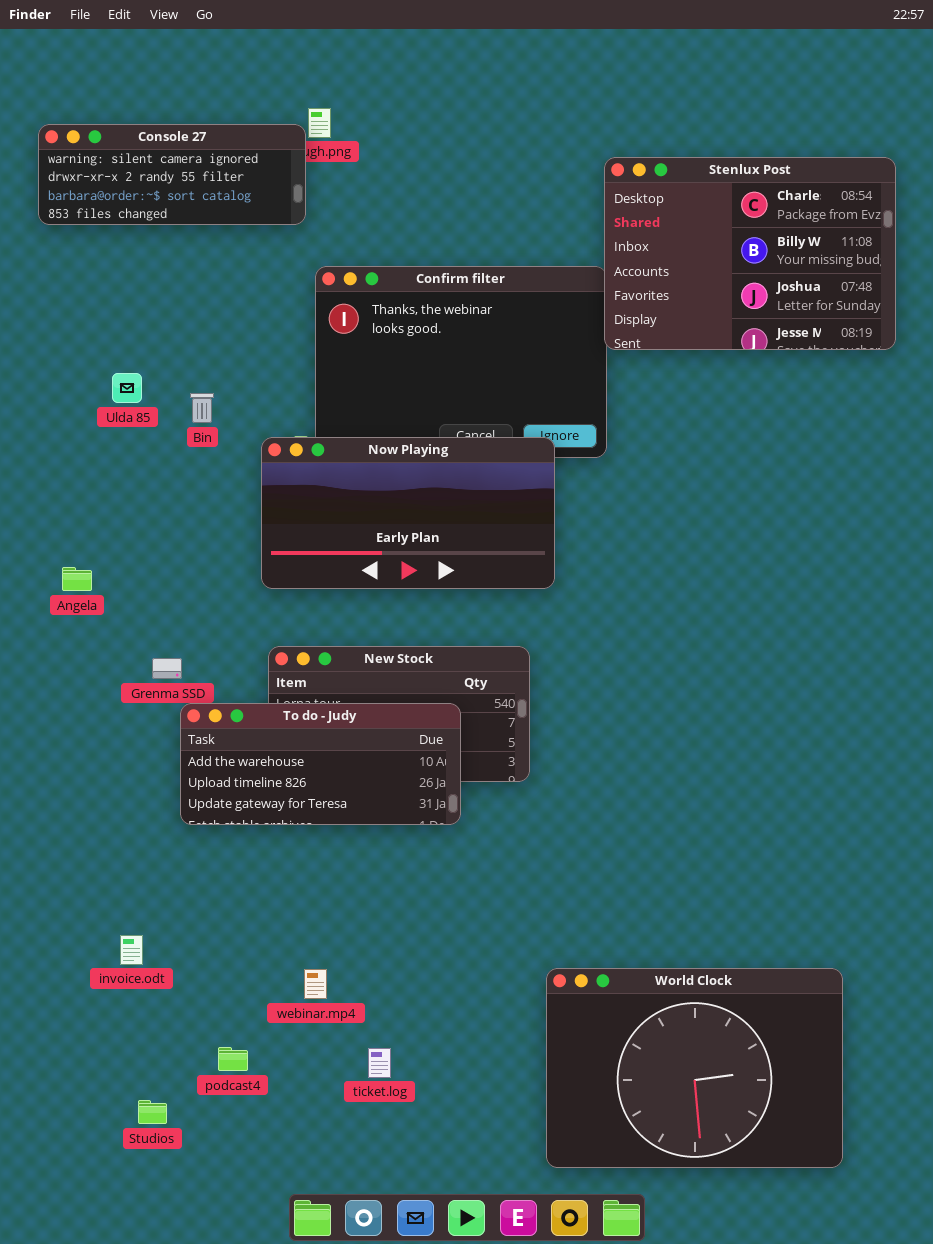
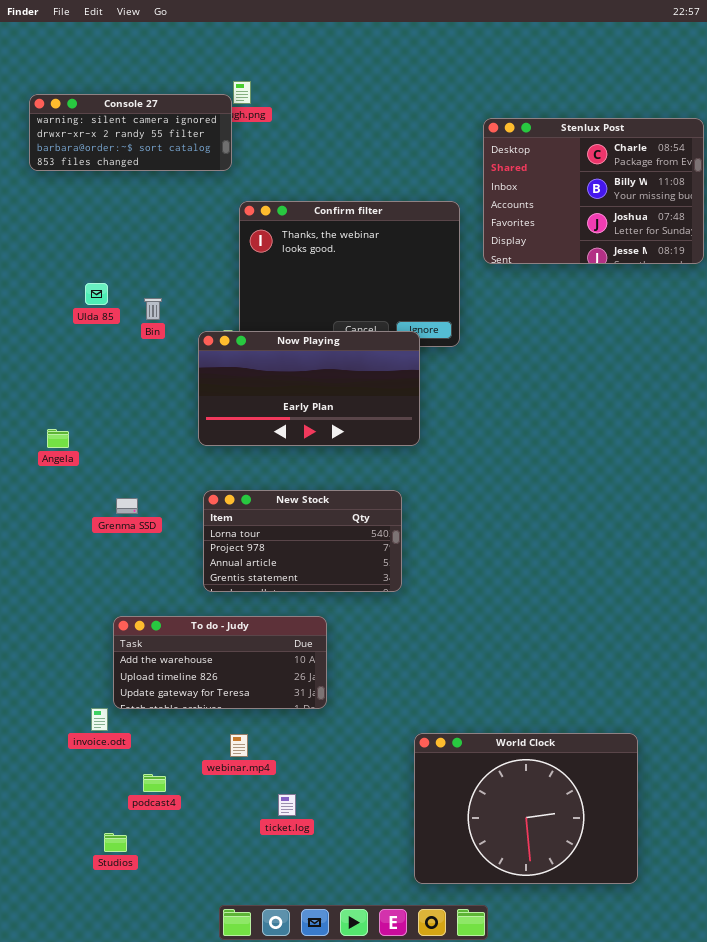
Stenlux Post: [604,157,896,350] -> [483,118,704,264], moved
To do - Judy: [180,703,461,825] -> [113,616,327,709], moved
podcast4: [218,1047,248,1071] -> [143,774,166,792], moved

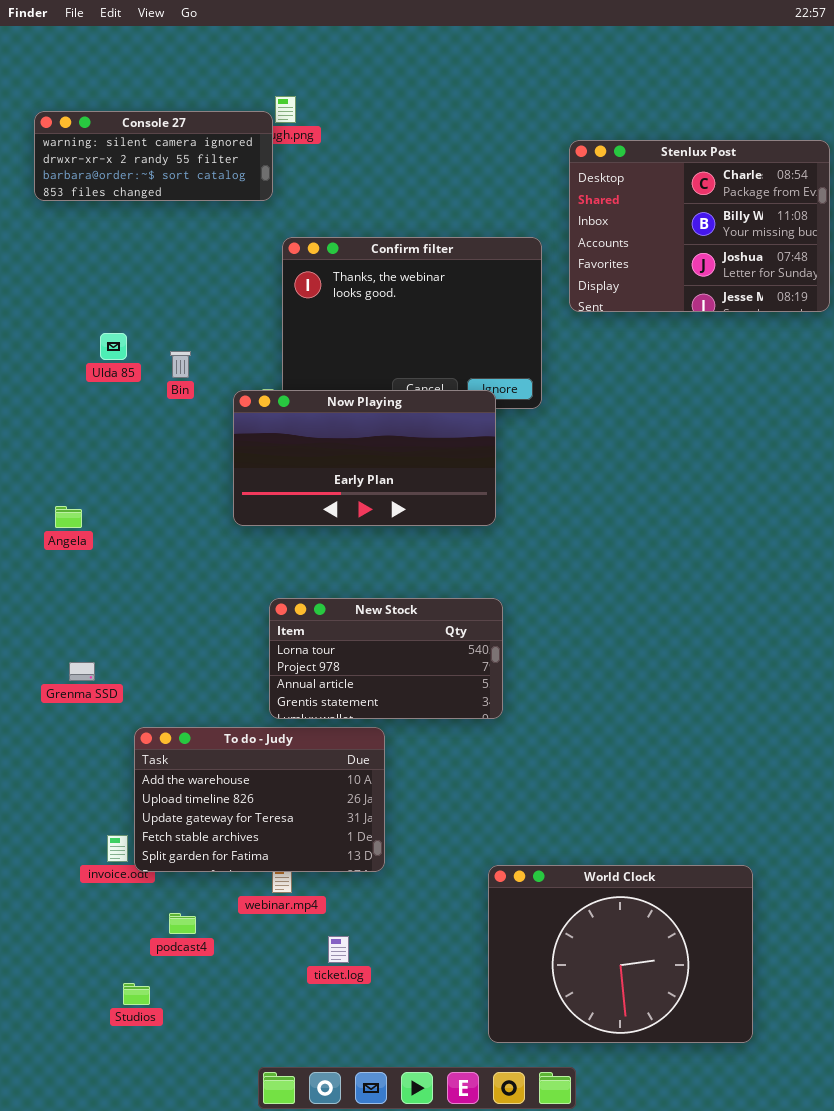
New Stock: [203,490,402,592] -> [269,598,503,719], moved
Grenma SSD: [116,498,138,514] -> [69,662,95,681], moved
To do - Judy: [113,616,327,709] -> [134,727,385,872], resized

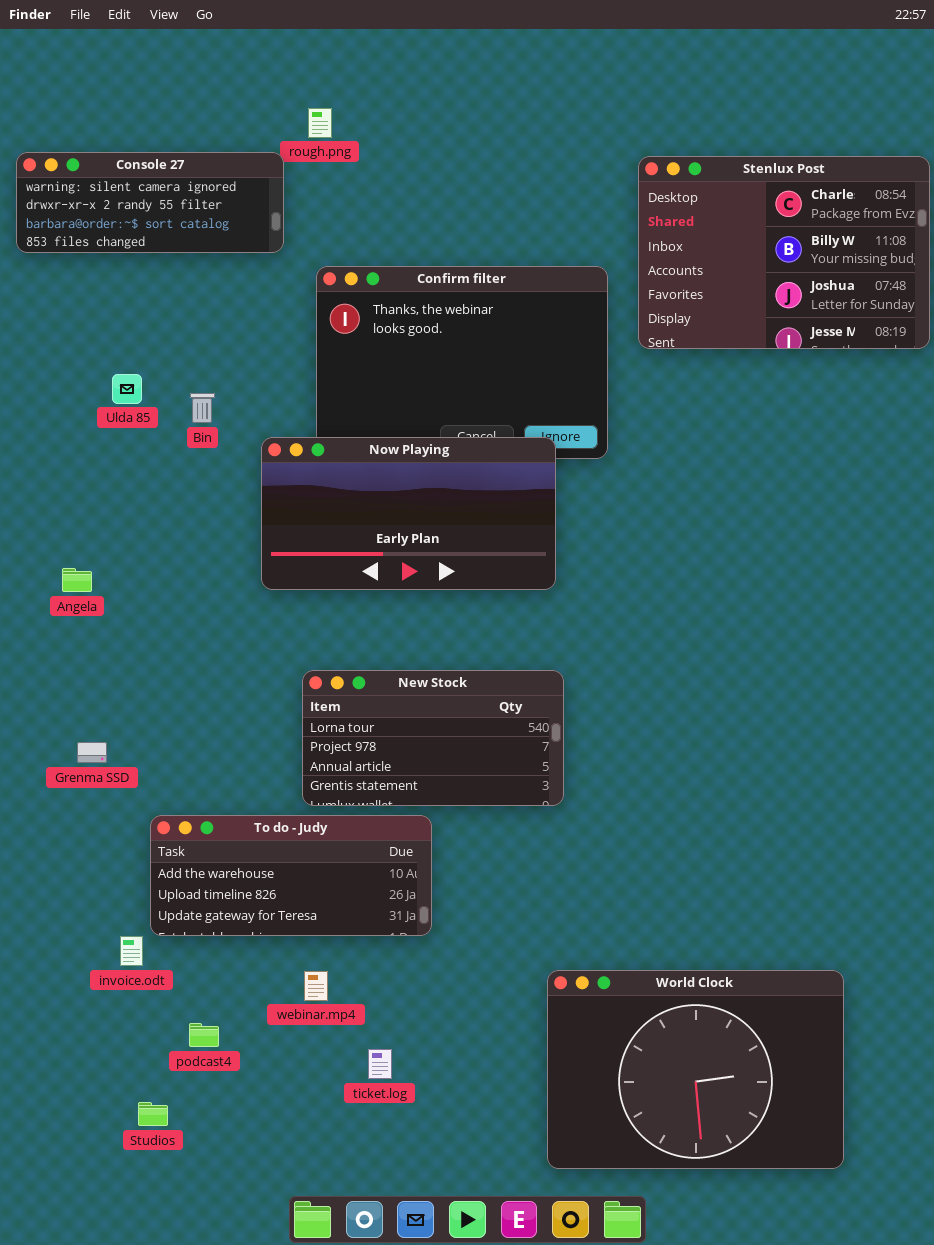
Console 27: [34,111,273,201] -> [16,152,284,253], moved
To do - Judy: [134,727,385,872] -> [150,815,432,936], resized

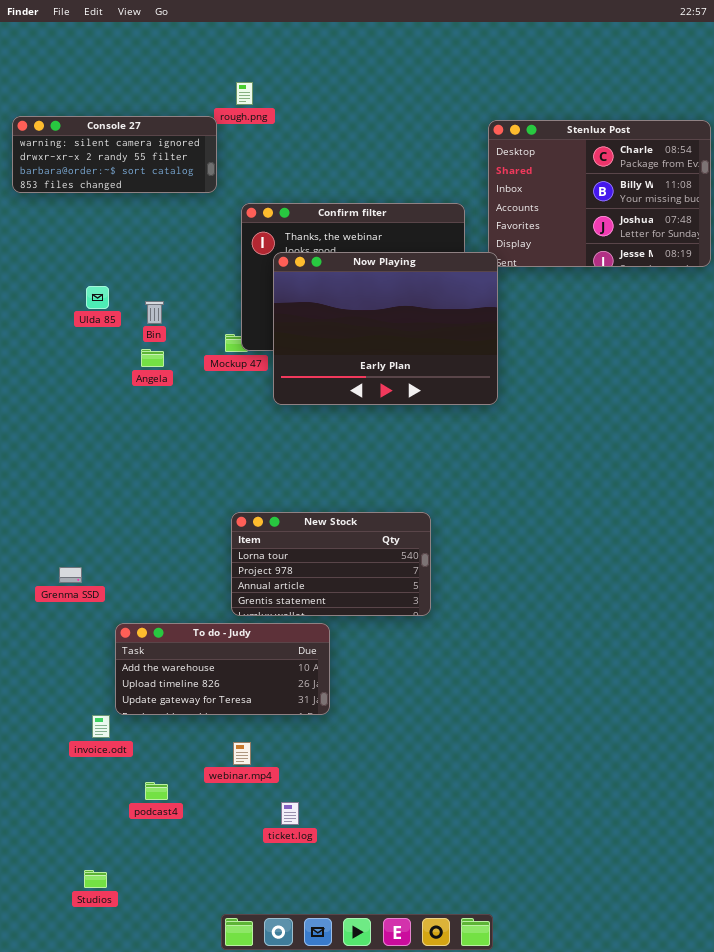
Now Playing: [261,437,556,590] -> [273,252,498,405], moved, resized
Angela: [62,568,92,592] -> [141,349,164,367], moved
World Clock: [547,970,844,1169] -> none, closed
Studios: [138,1102,168,1126] -> [84,870,107,888], moved

